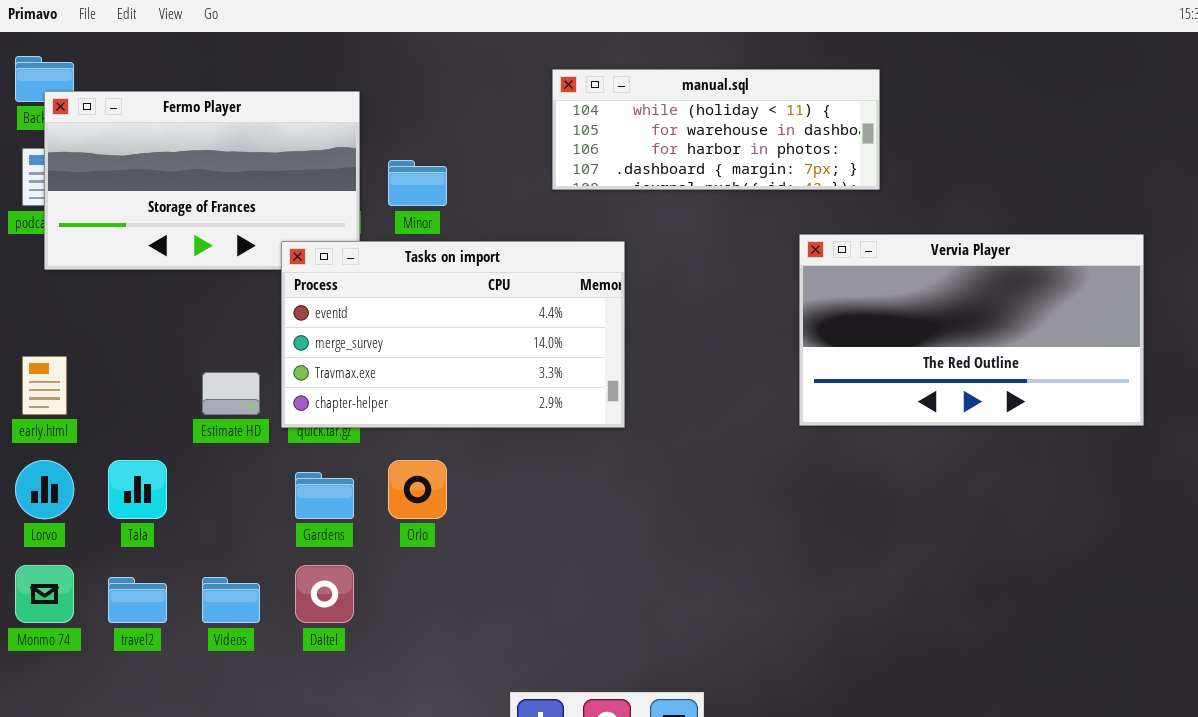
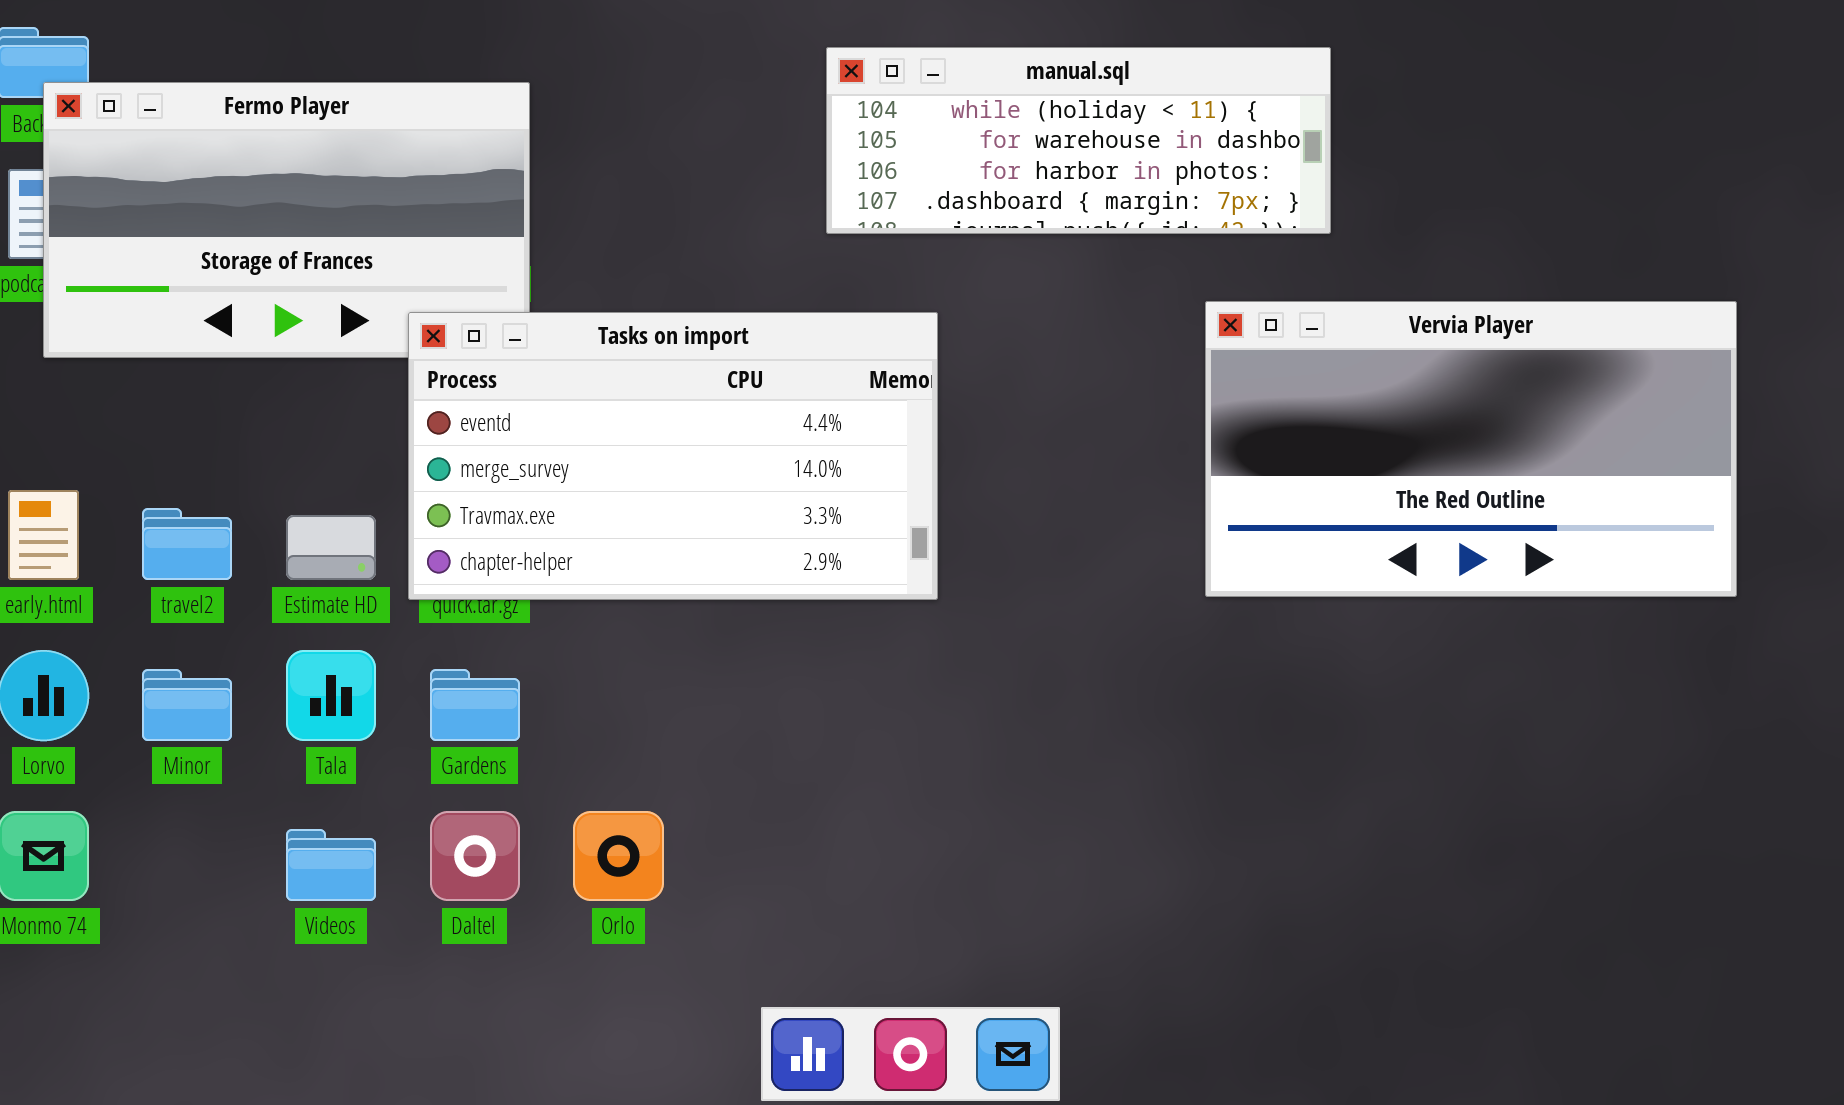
Minor: [388,160,447,206] -> [142,669,232,741], moved
Tala: [108,460,167,519] -> [286,650,376,741], moved
Orlo: [388,460,447,519] -> [573,811,664,901], moved
travel2: [108,577,167,623] -> [142,508,232,580], moved

